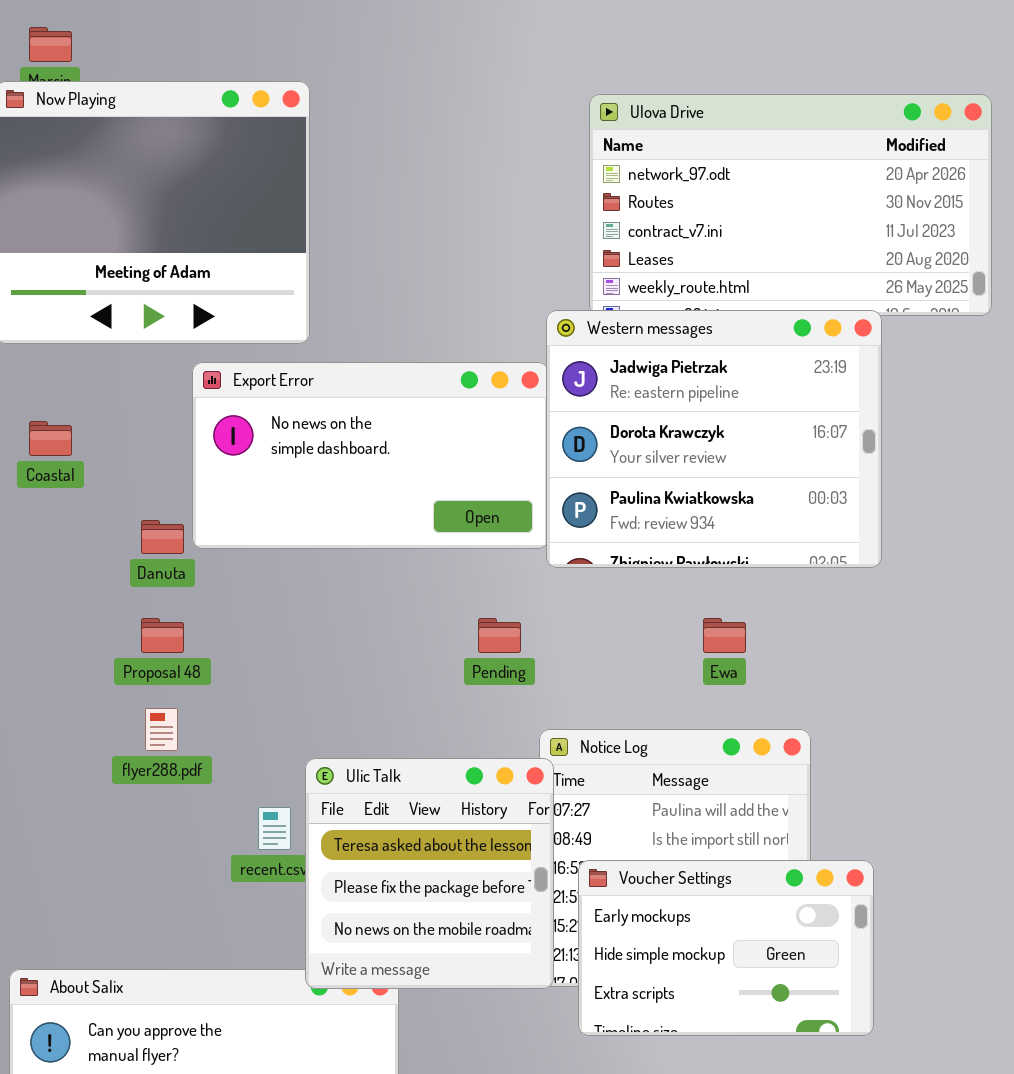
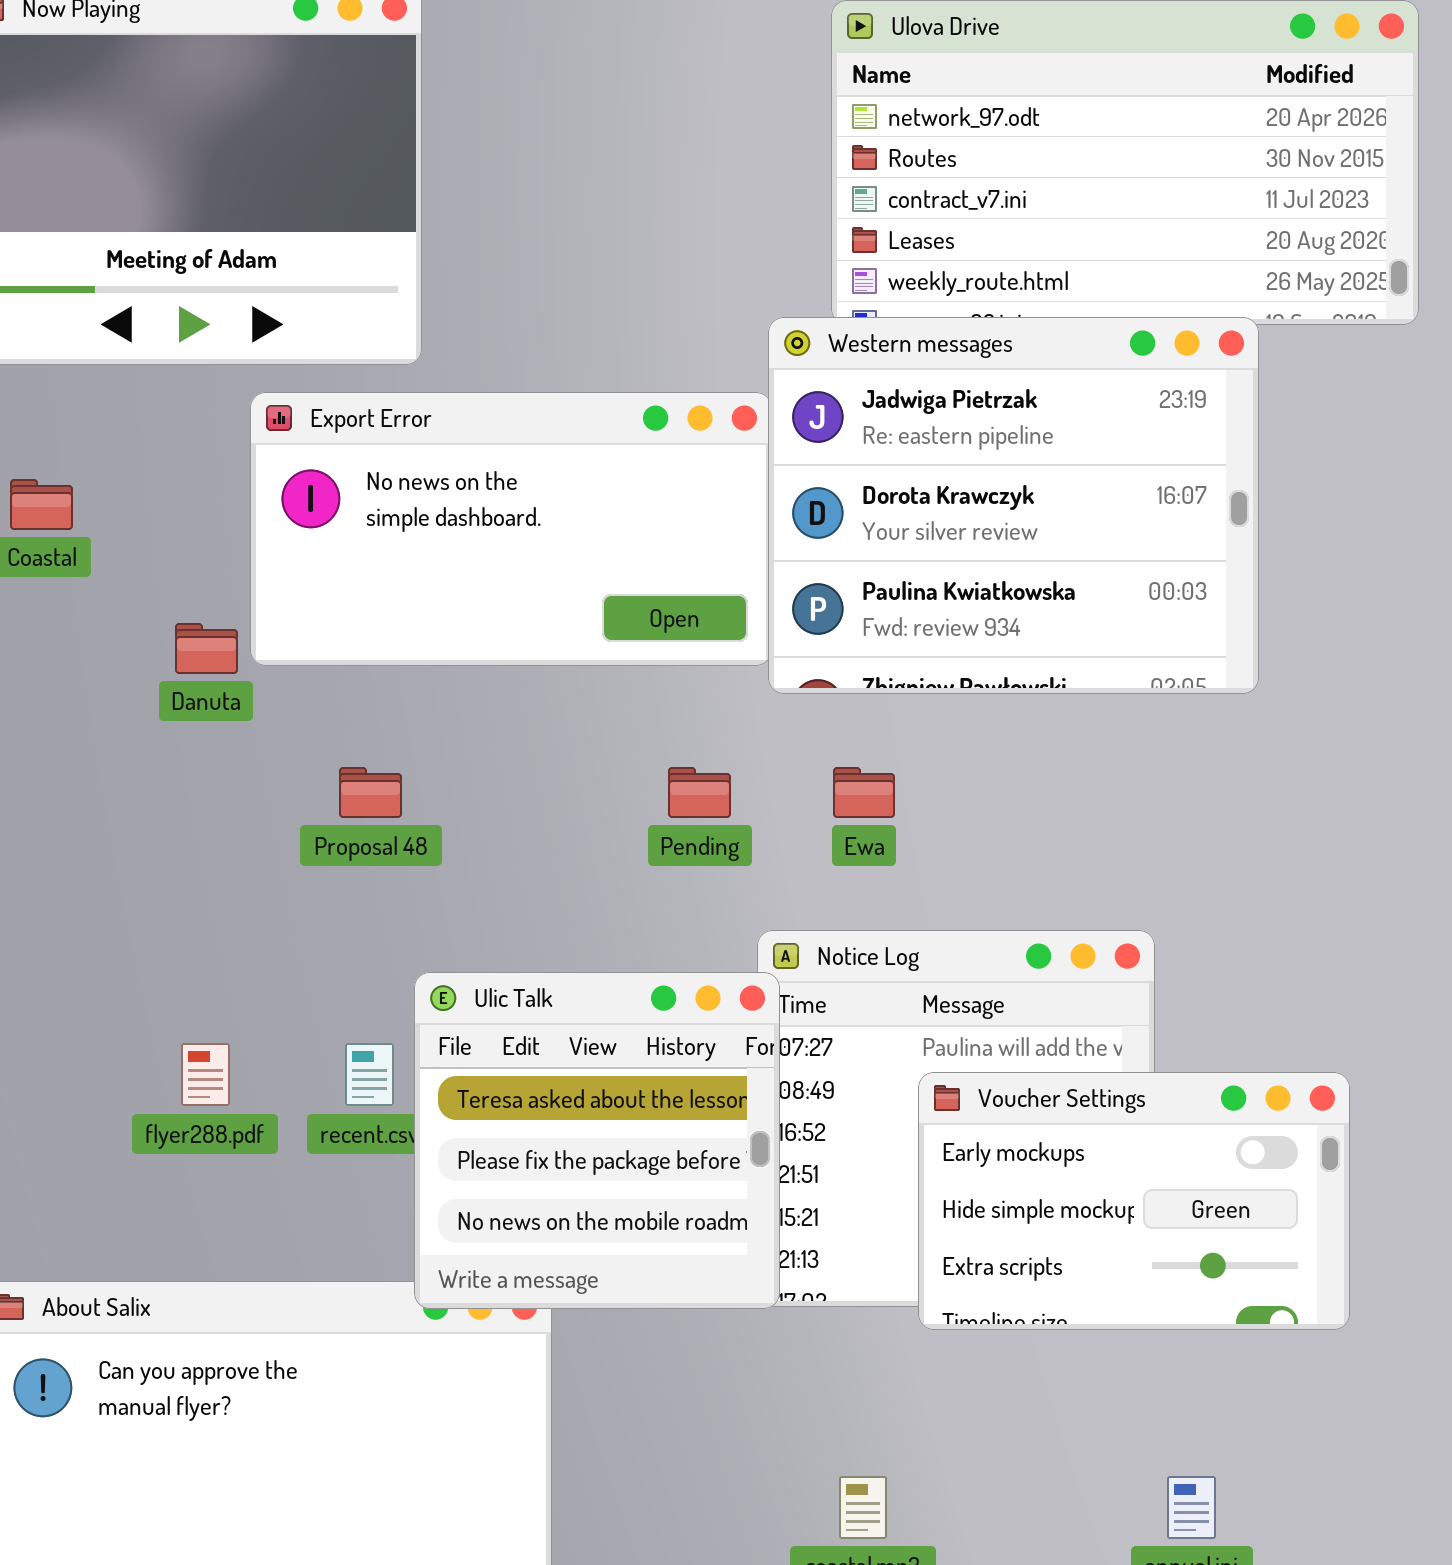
Proposal 48: [141,618,184,653] -> [339,767,402,818], moved
Ewa: [703,618,746,653] -> [833,767,895,818], moved
flyer288.pdf: [145,708,178,751] -> [181,1043,230,1106], moved
Voucher Settings: [578,860,874,1036] -> [918,1072,1350,1330], moved

